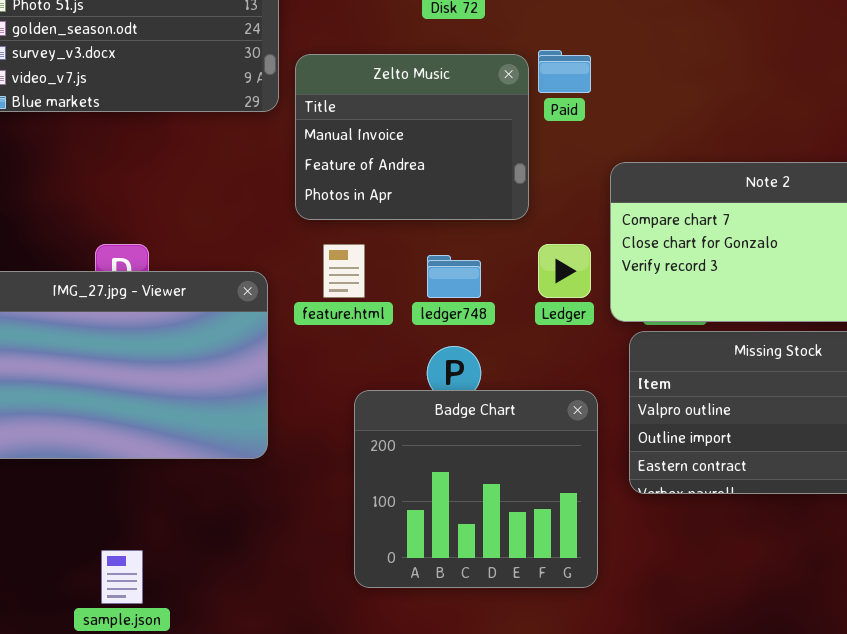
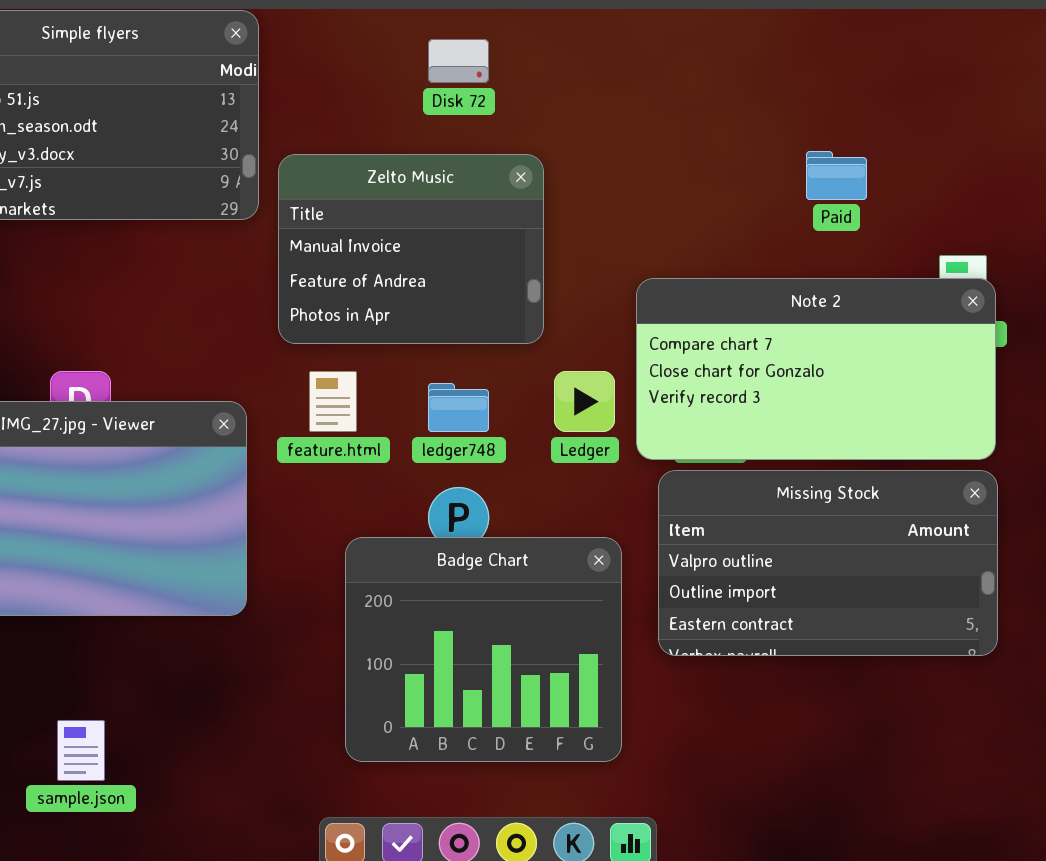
Paid: [538,50,591,93] -> [806,151,867,200], moved

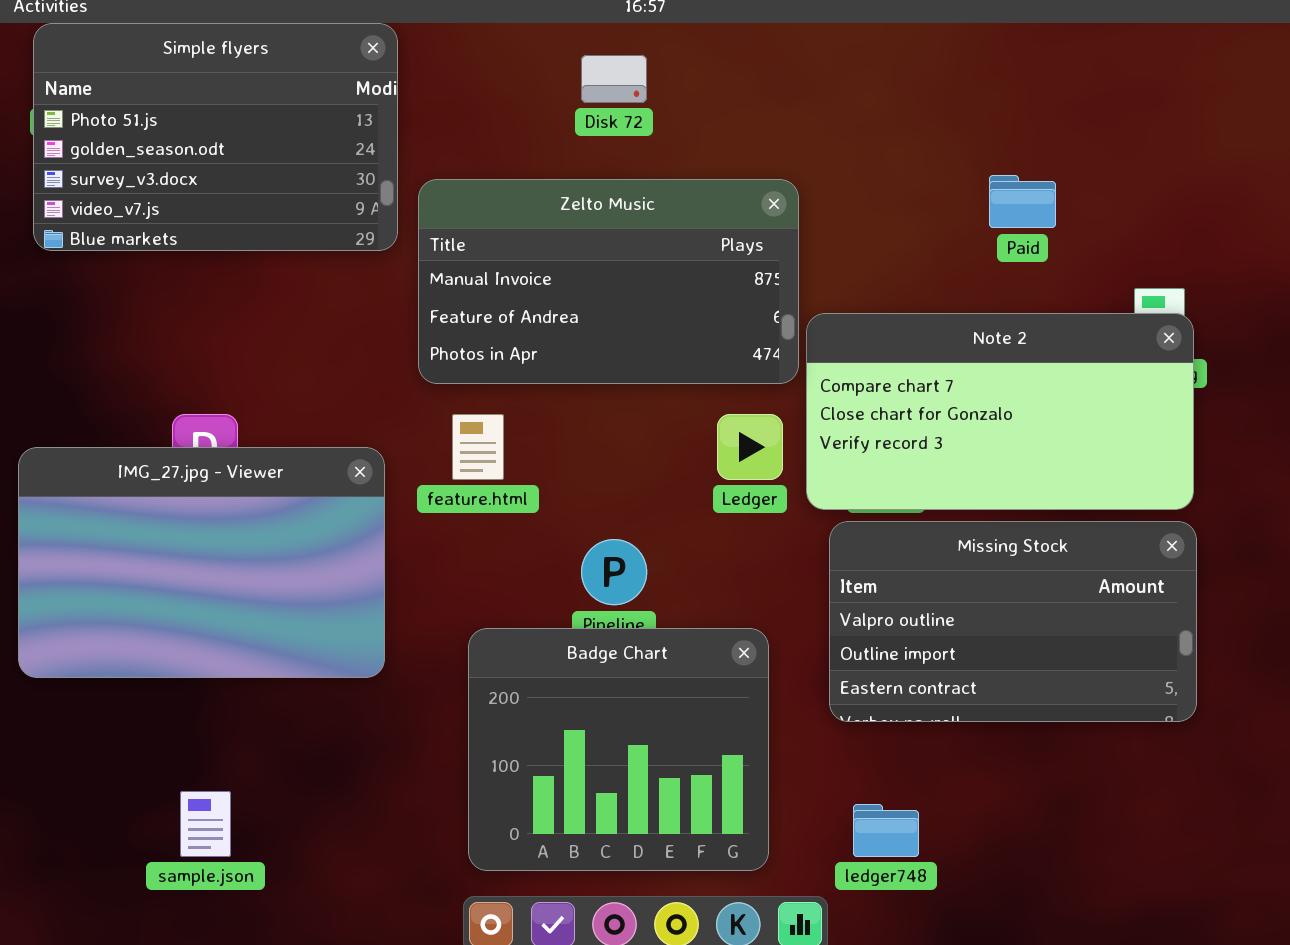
Zelto Music: [278,154,544,344] -> [418,179,799,384], resized
ledger748: [428,383,489,432] -> [853,804,919,857], moved
Badge Chart: [345,537,622,762] -> [468,628,769,871], moved

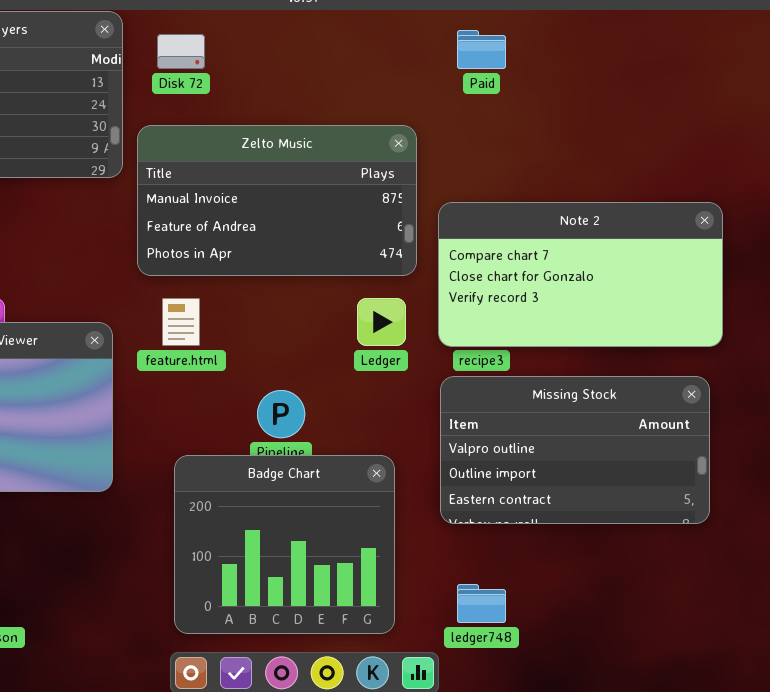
Disk 72: [581,55,647,103] -> [157,34,205,69], moved
Paid: [989,175,1056,228] -> [457,30,506,69], moved
Note 2: [806,313,1194,510] -> [438,202,723,347], moved

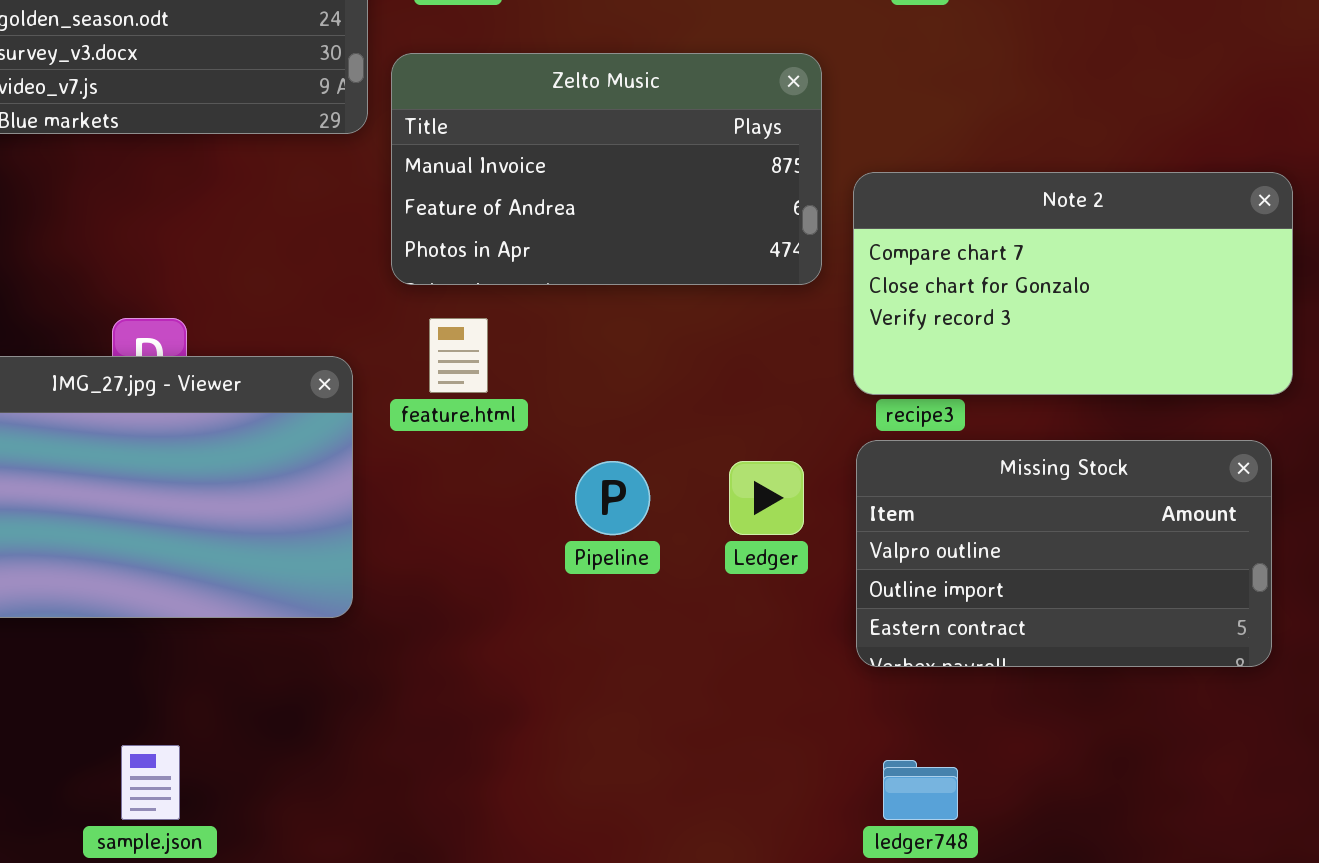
Ledger: [357,298,406,346] -> [729,461,804,535], moved
Badge Chart: [174,455,395,634] -> none, closed

